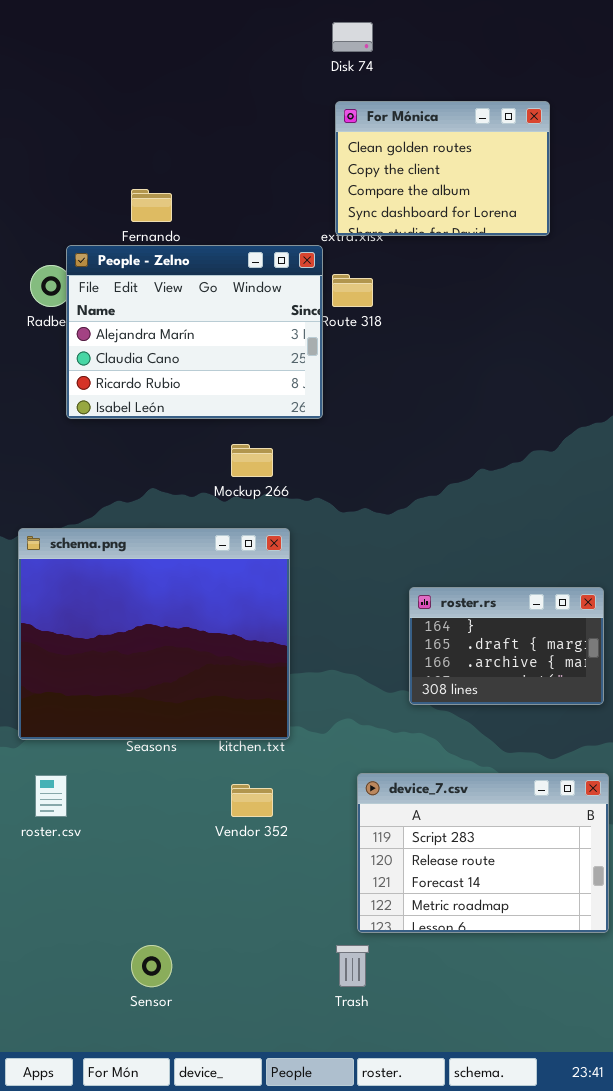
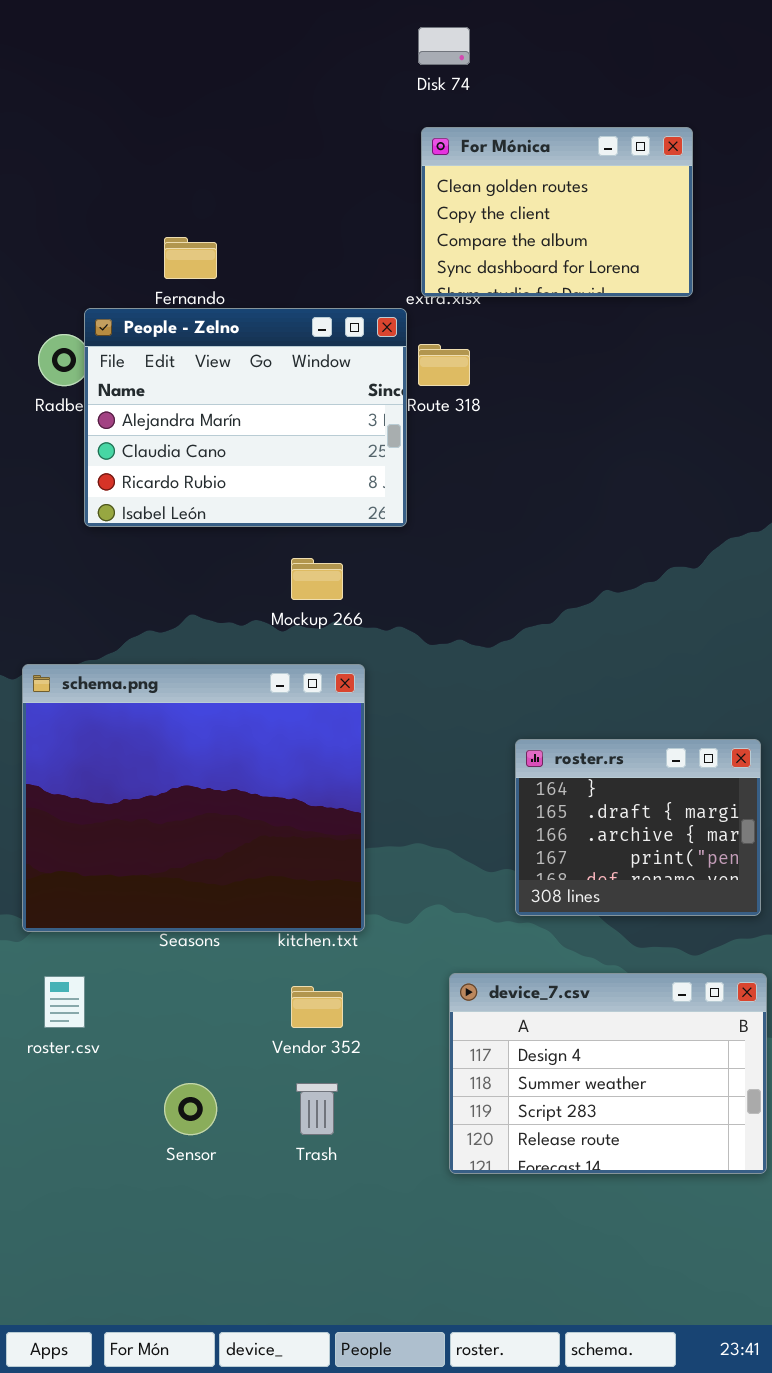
roster.rs: [409,587,604,705] -> [515,739,761,916], resized
device_7.csv: [357,773,609,933] -> [449,973,767,1174], scrolled up 2 rows
Sensor: [131,945,172,987] -> [164,1083,217,1135], moved
Trash: [336,945,369,987] -> [296,1083,338,1135], moved

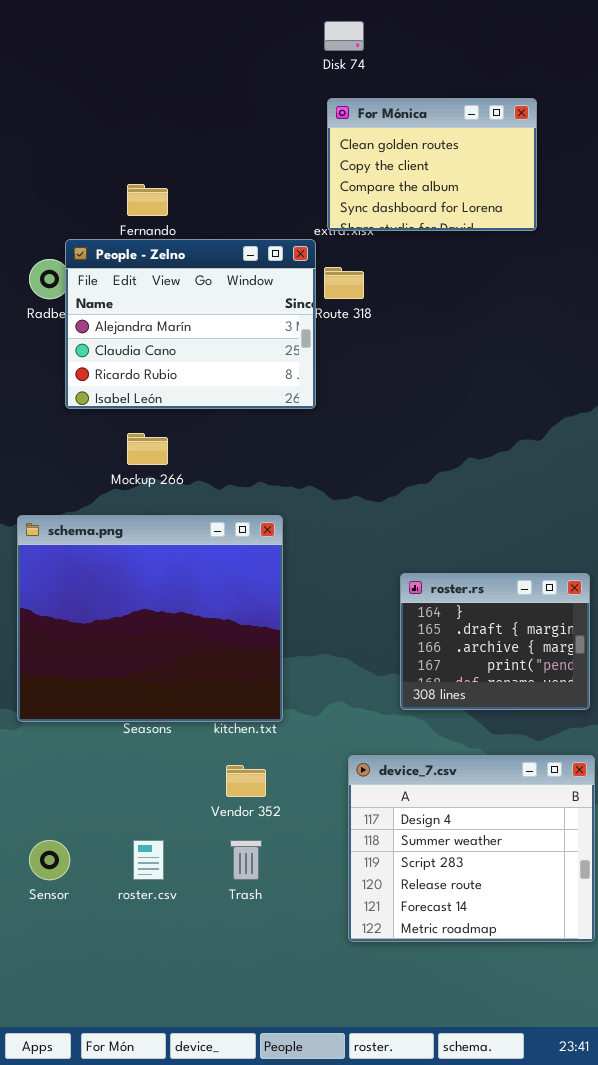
Mockup 266: [291,558,343,600] -> [127,433,168,465], moved
device_7.csv: [449,973,767,1174] -> [348,755,595,942], resized
roster.csv: [44,976,85,1028] -> [133,840,164,880], moved
Sensor: [164,1083,217,1135] -> [29,840,70,880], moved

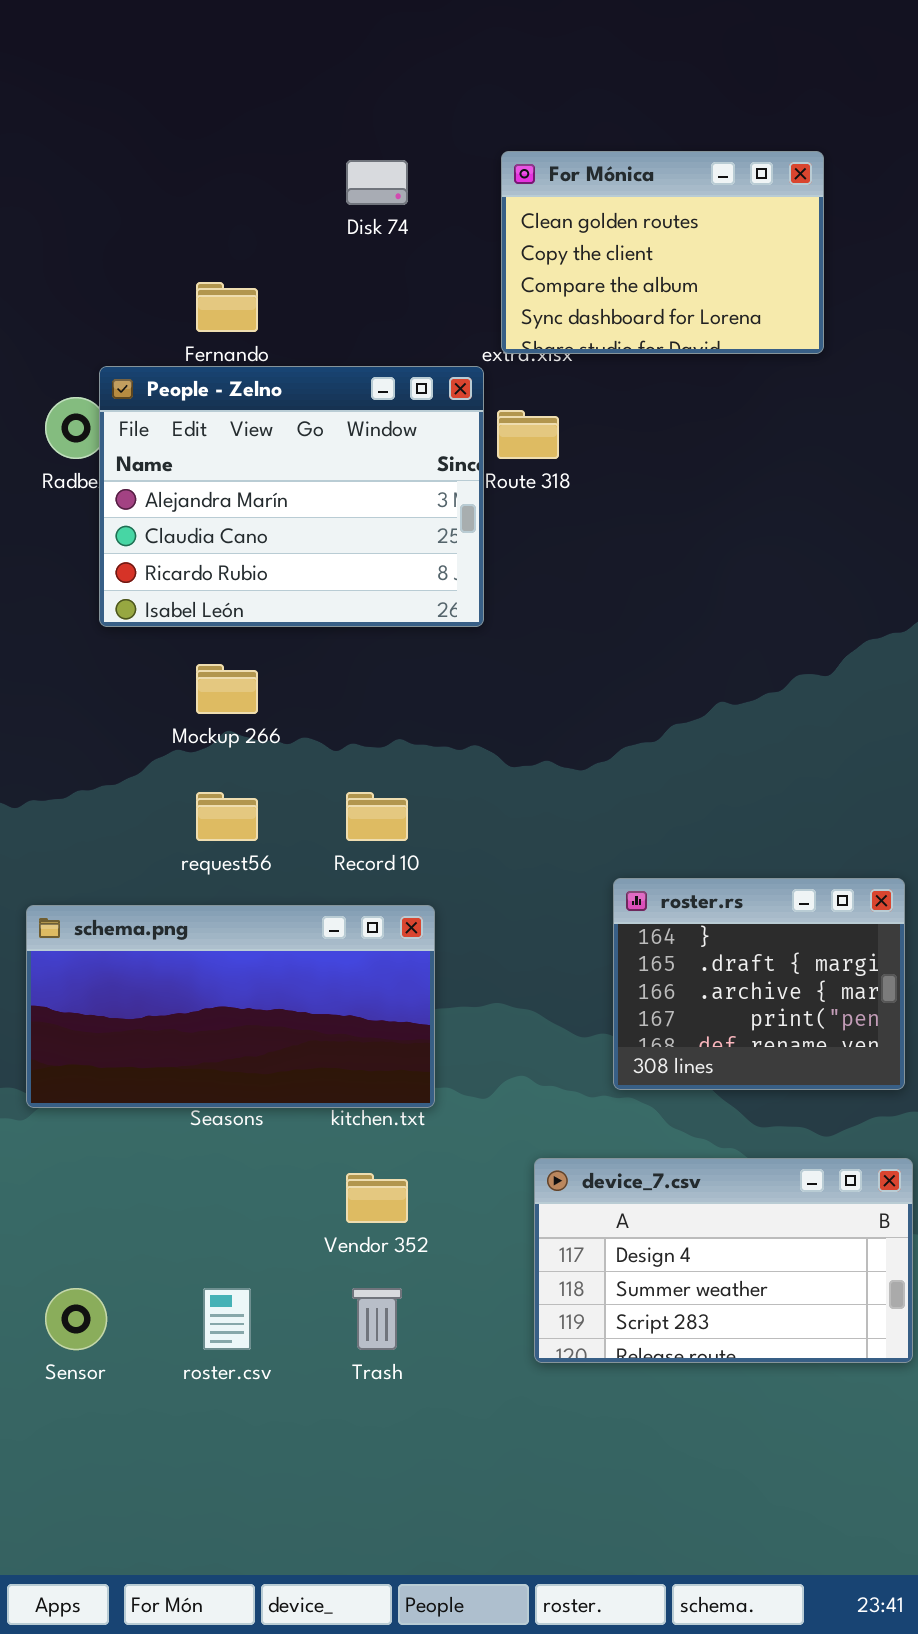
Disk 74: [324,21,364,51] -> [346,160,408,205], moved
schema.png: [17,515,283,722] -> [26,905,435,1108], resized
device_7.csv: [348,755,595,942] -> [534,1158,913,1363], resized

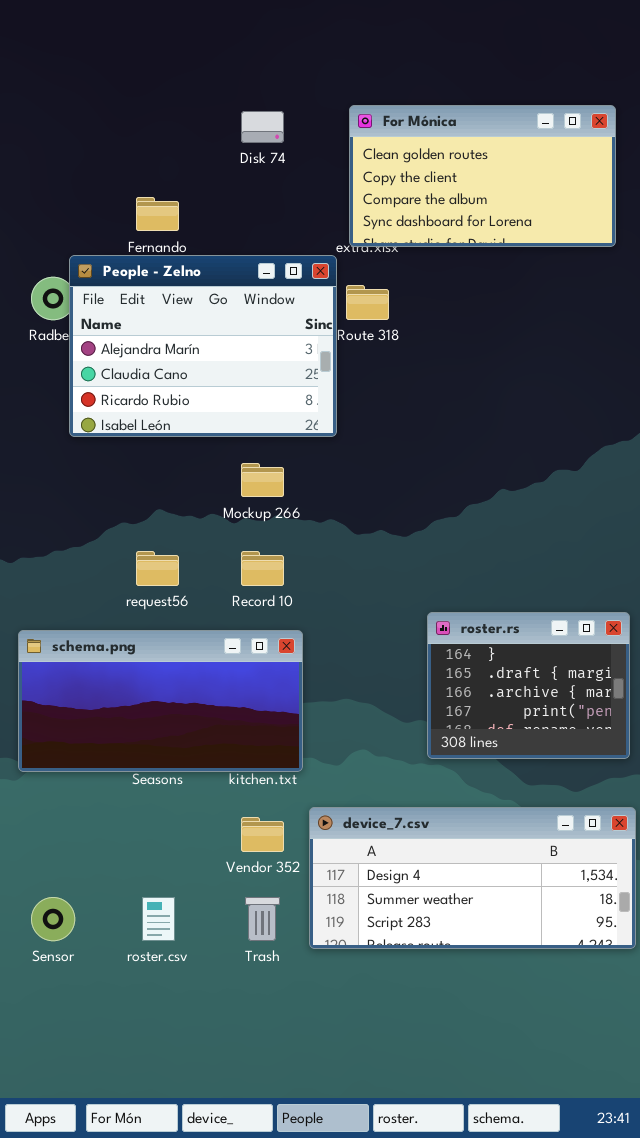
For Mónica: [501,151,824,354] -> [349,105,616,247], resized
Mockup 266: [196,664,258,714] -> [241,463,284,497], moved
device_7.csv: [534,1158,913,1363] -> [309,807,636,949], resized

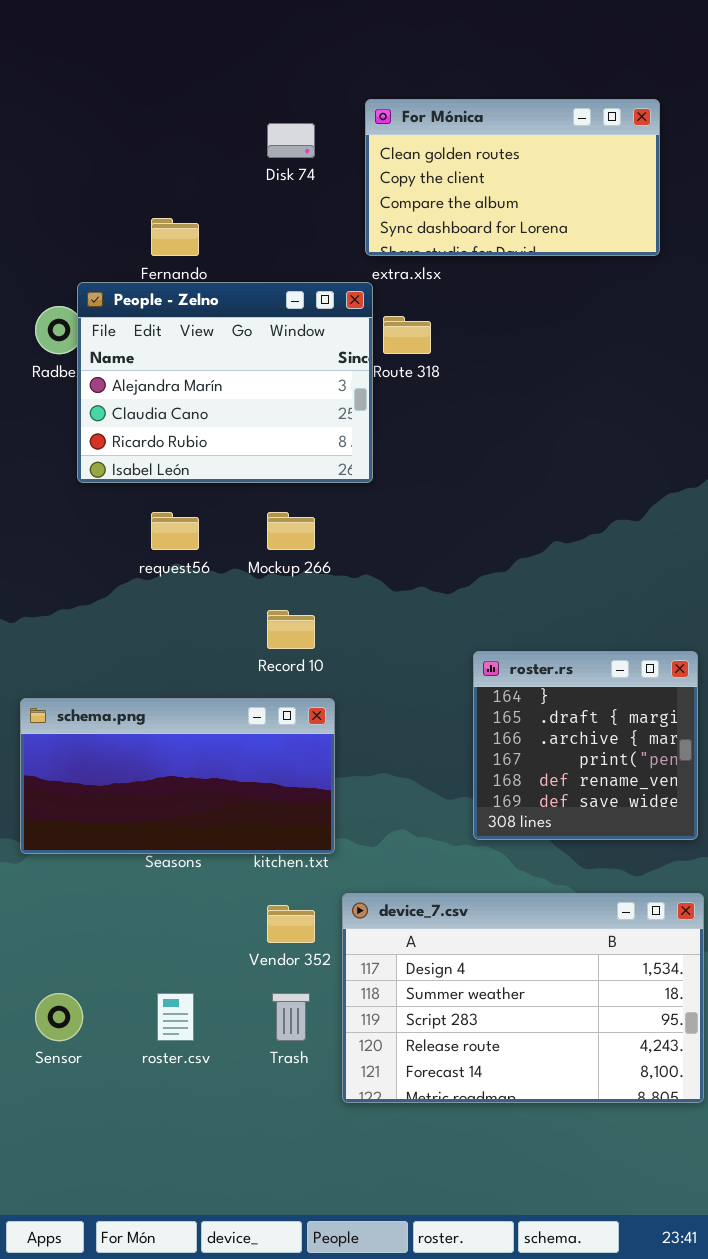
For Mónica: [349,105,616,247] -> [365,99,660,256], moved
request56: [136,551,179,586] -> [151,512,199,550], moved
roster.rs: [427,612,630,759] -> [473,651,698,840], resized
device_7.csv: [309,807,636,949] -> [342,893,704,1103], resized

